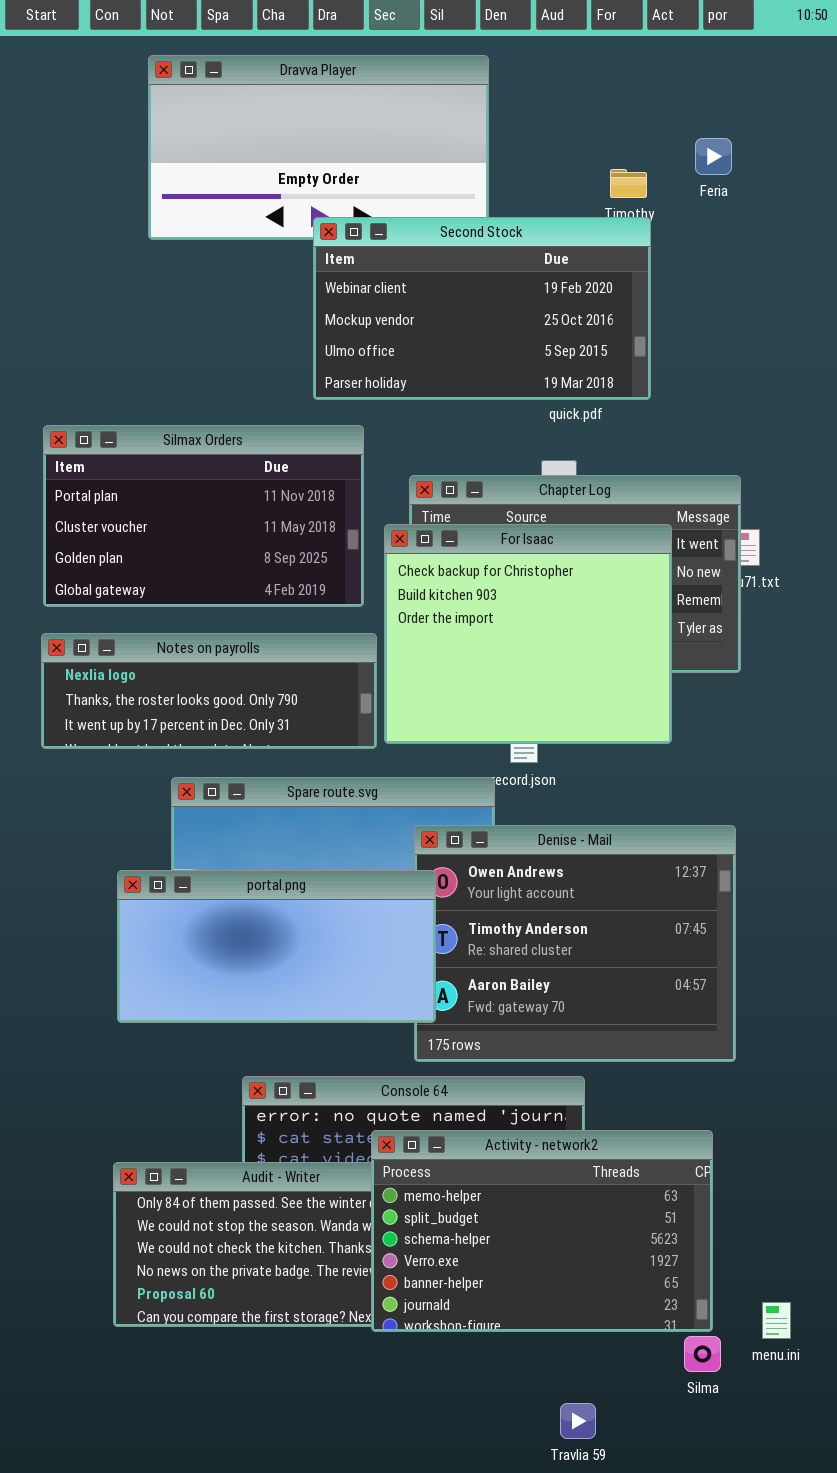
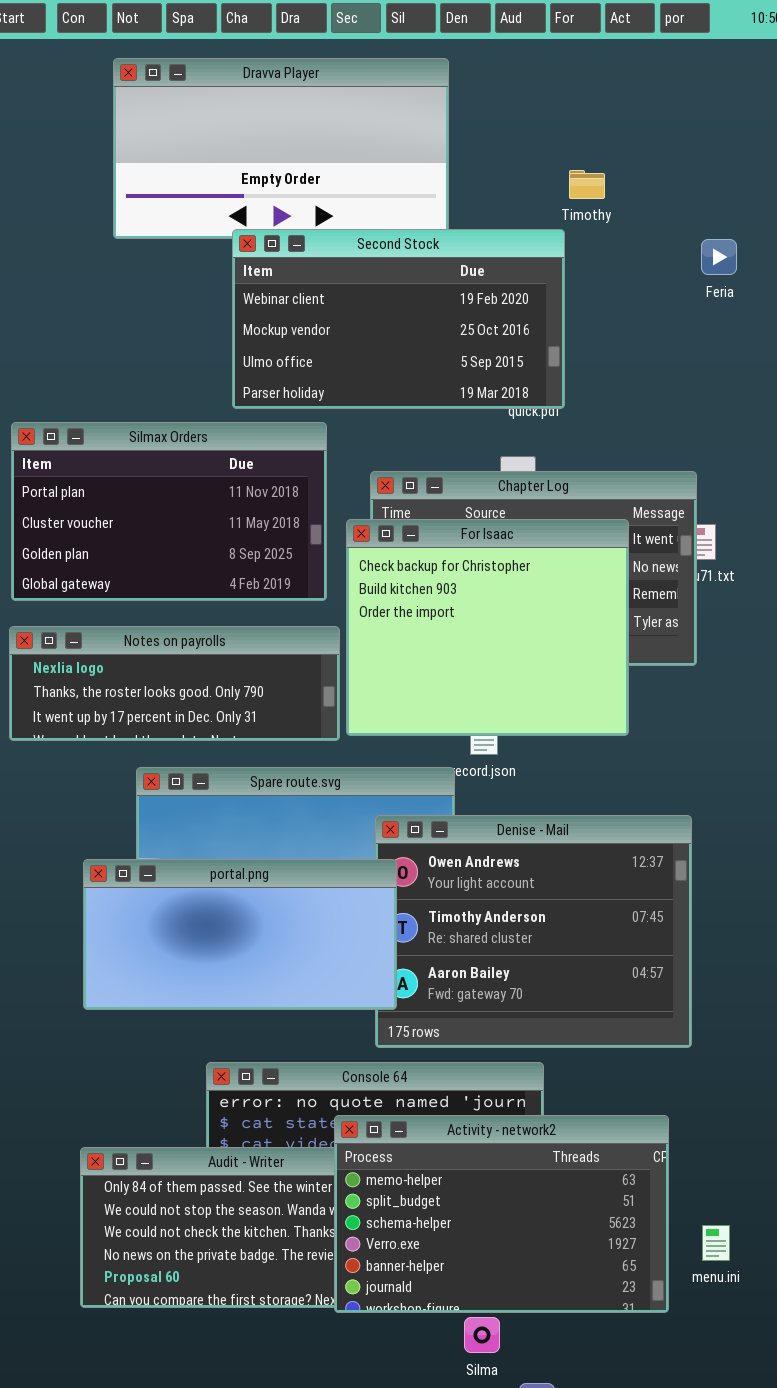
Feria: [695,138,732,175] -> [701,239,737,275], moved
Second Stock: [313,217,651,400] -> [232,229,565,409], moved
menu.ini: [762,1302,791,1339] -> [702,1225,730,1261], moved
Silma: [684,1336,721,1372] -> [464,1317,500,1353], moved

